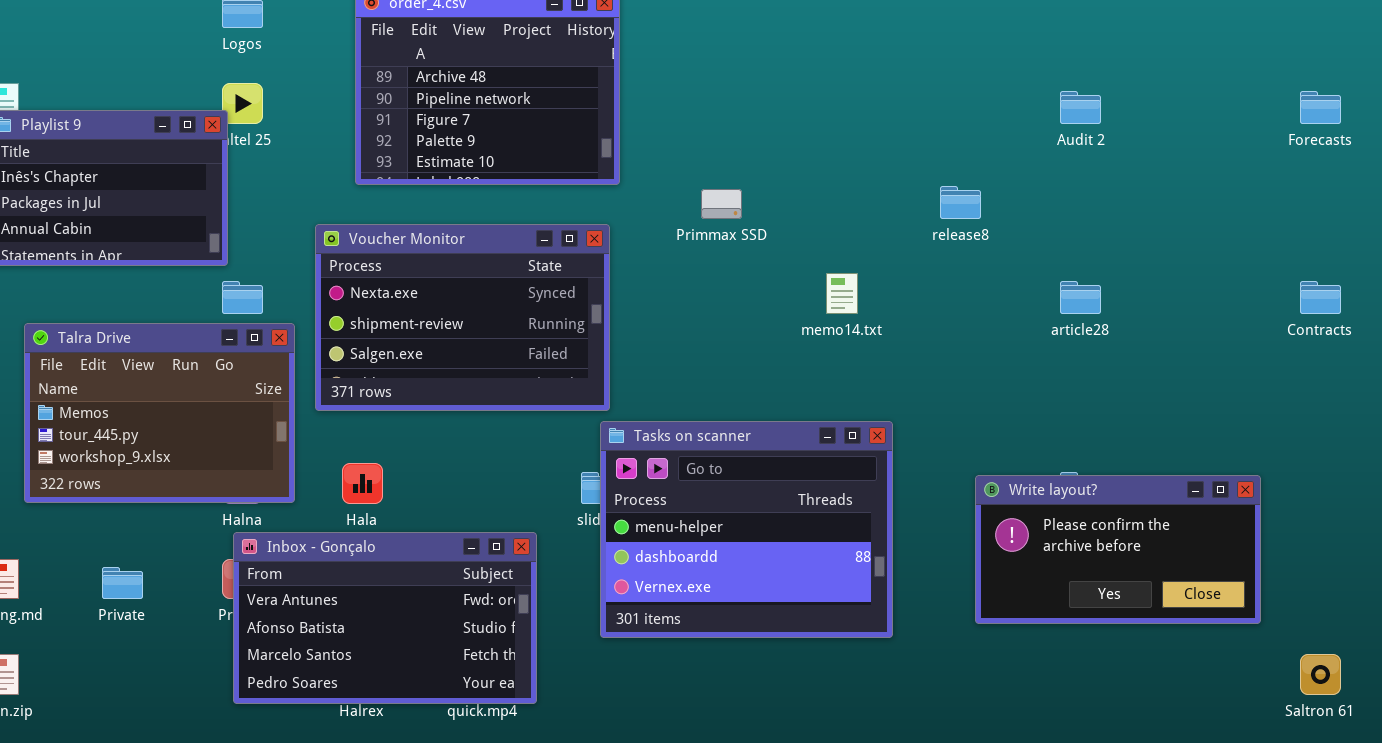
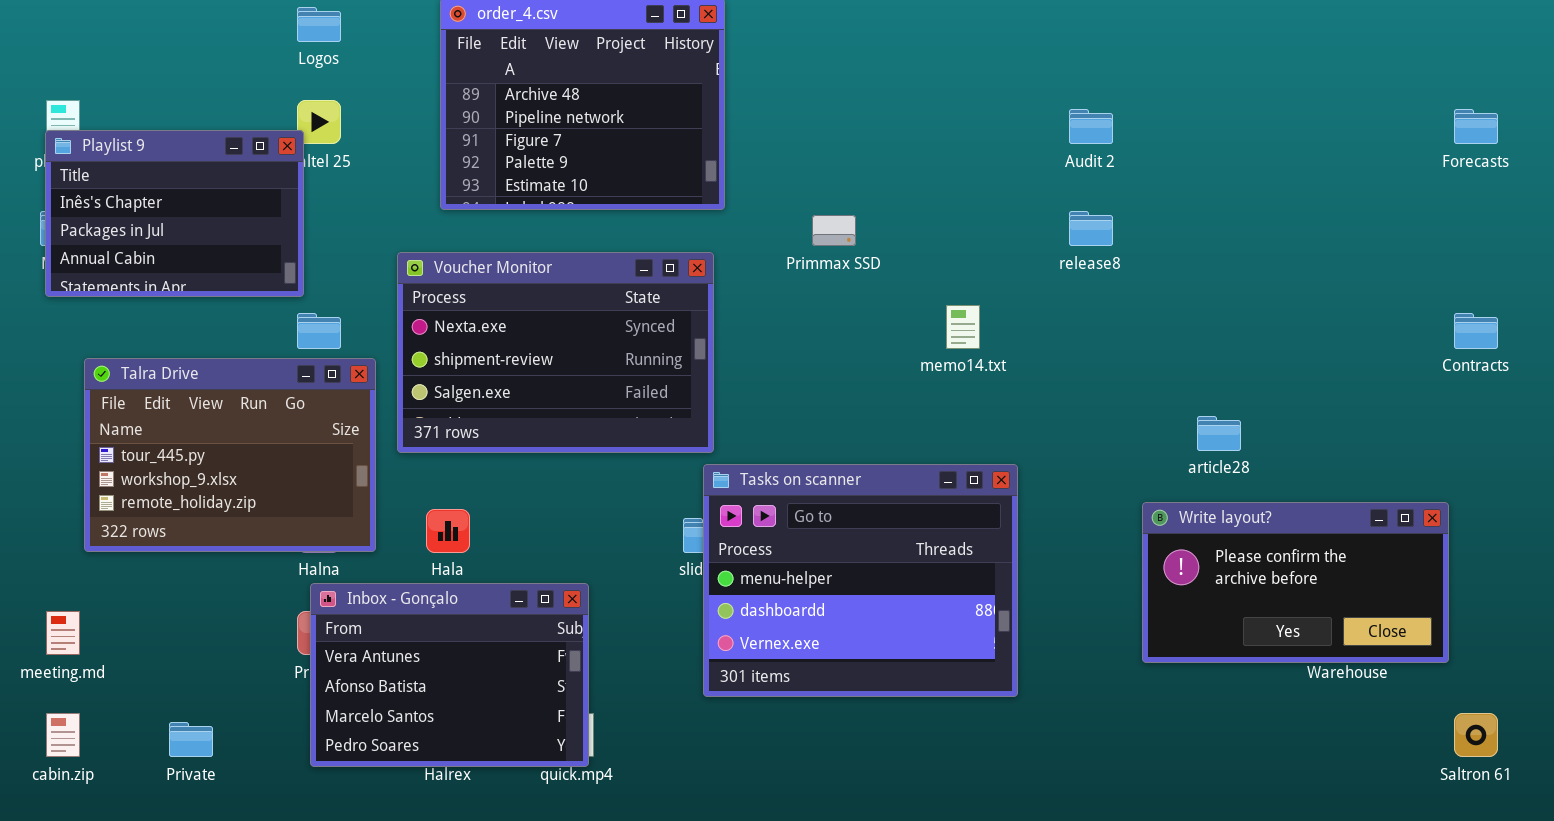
Audit 2: [1060,91,1101,124] -> [1069,109,1113,144], moved
article28: [1060,281,1101,314] -> [1197,416,1241,451], moved
Talra Drive: [24,323,295,503] -> [84,358,376,552], scrolled down 1 row
Write layout?: [975,475,1261,624] -> [1142,502,1449,663], moved
Inbox - Gonçalo: [233,532,537,704] -> [310,583,589,767], resized
Private: [102,567,143,599] -> [169,722,213,757], moved

